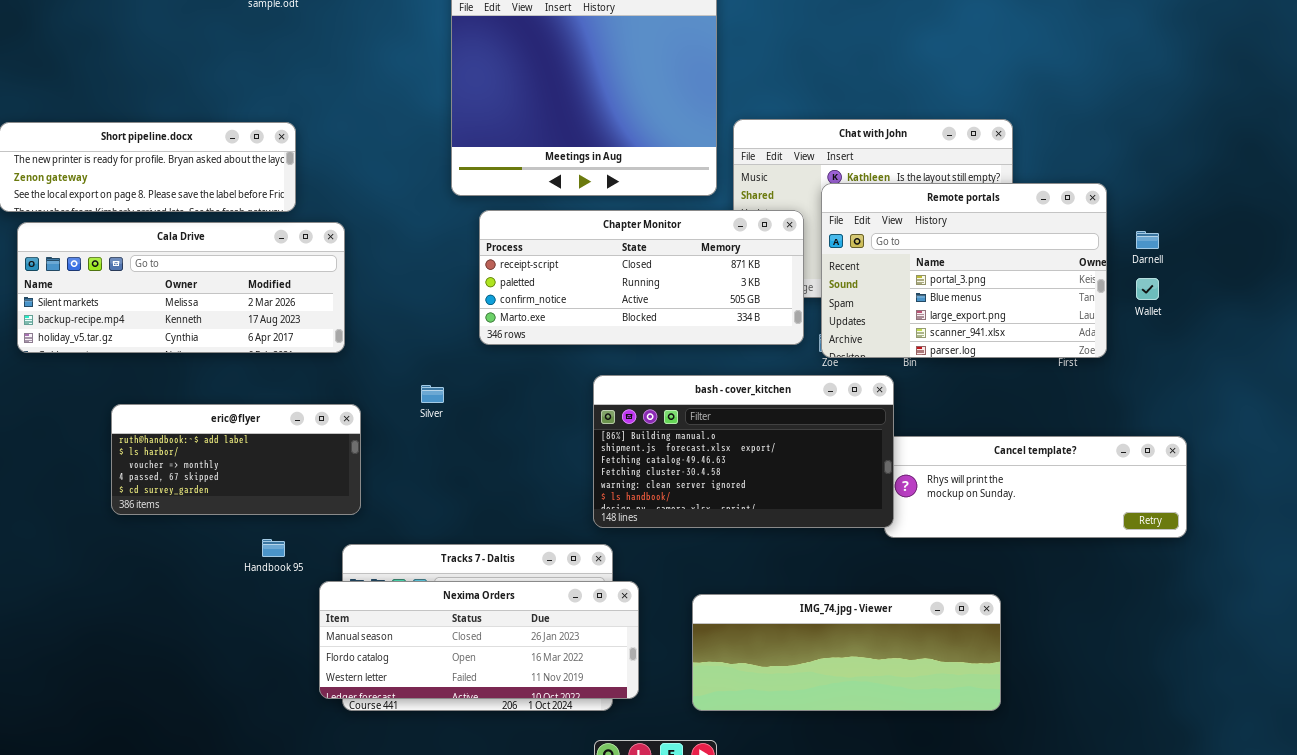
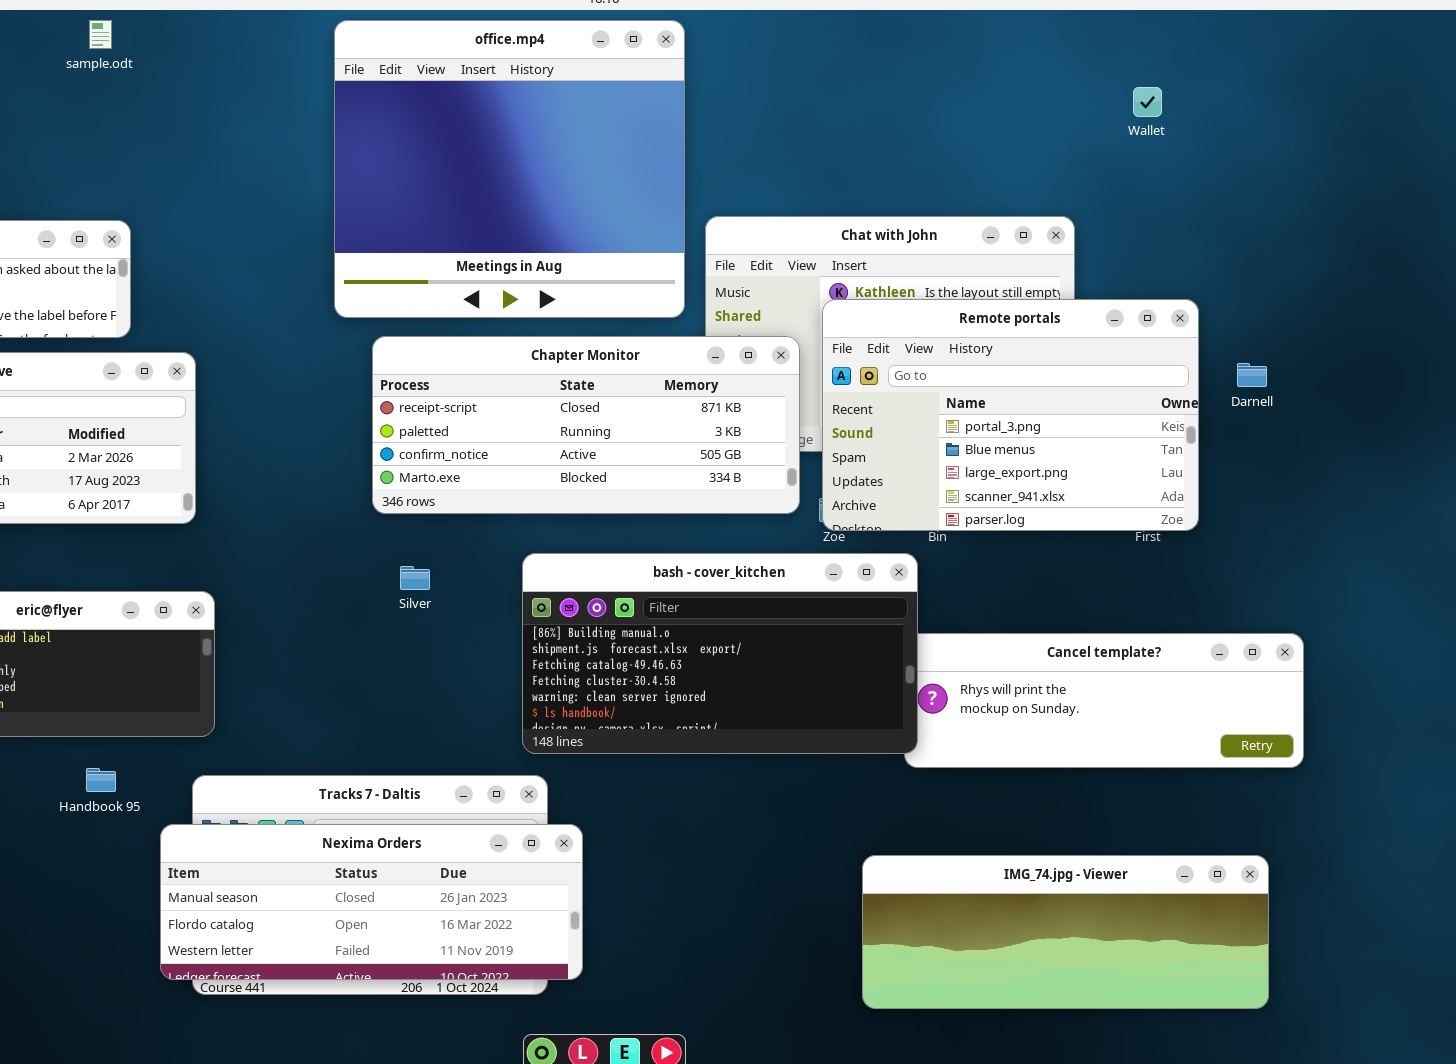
Wallet: [1136,278,1159,300] -> [1133,87,1162,117], moved
Silver: [421,385,444,403] -> [400,566,430,590], moved
IMG_74.jpg - Viewer: [692,594,1001,711] -> [862,855,1269,1009], moved

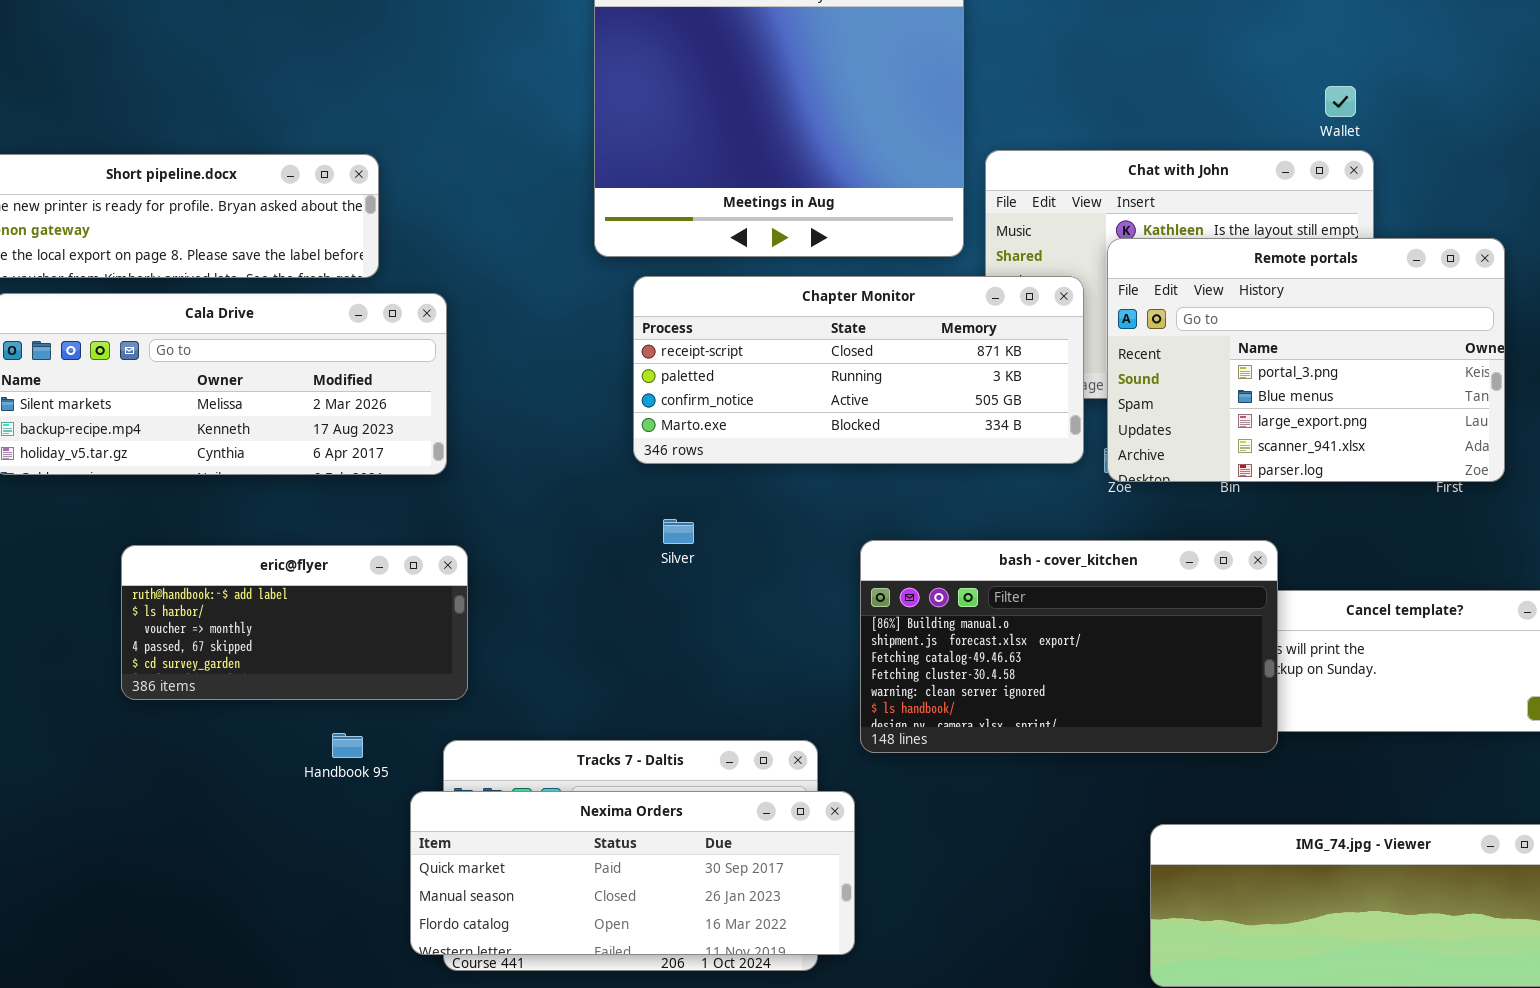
Wallet: [1133,87,1162,117] -> [1325,86,1356,117], moved
bash - cover_kitchen: [522,553,918,754] -> [860,540,1278,753], moved
Nexima Orders: [160,824,583,980] -> [410,791,855,955], scrolled up 1 row

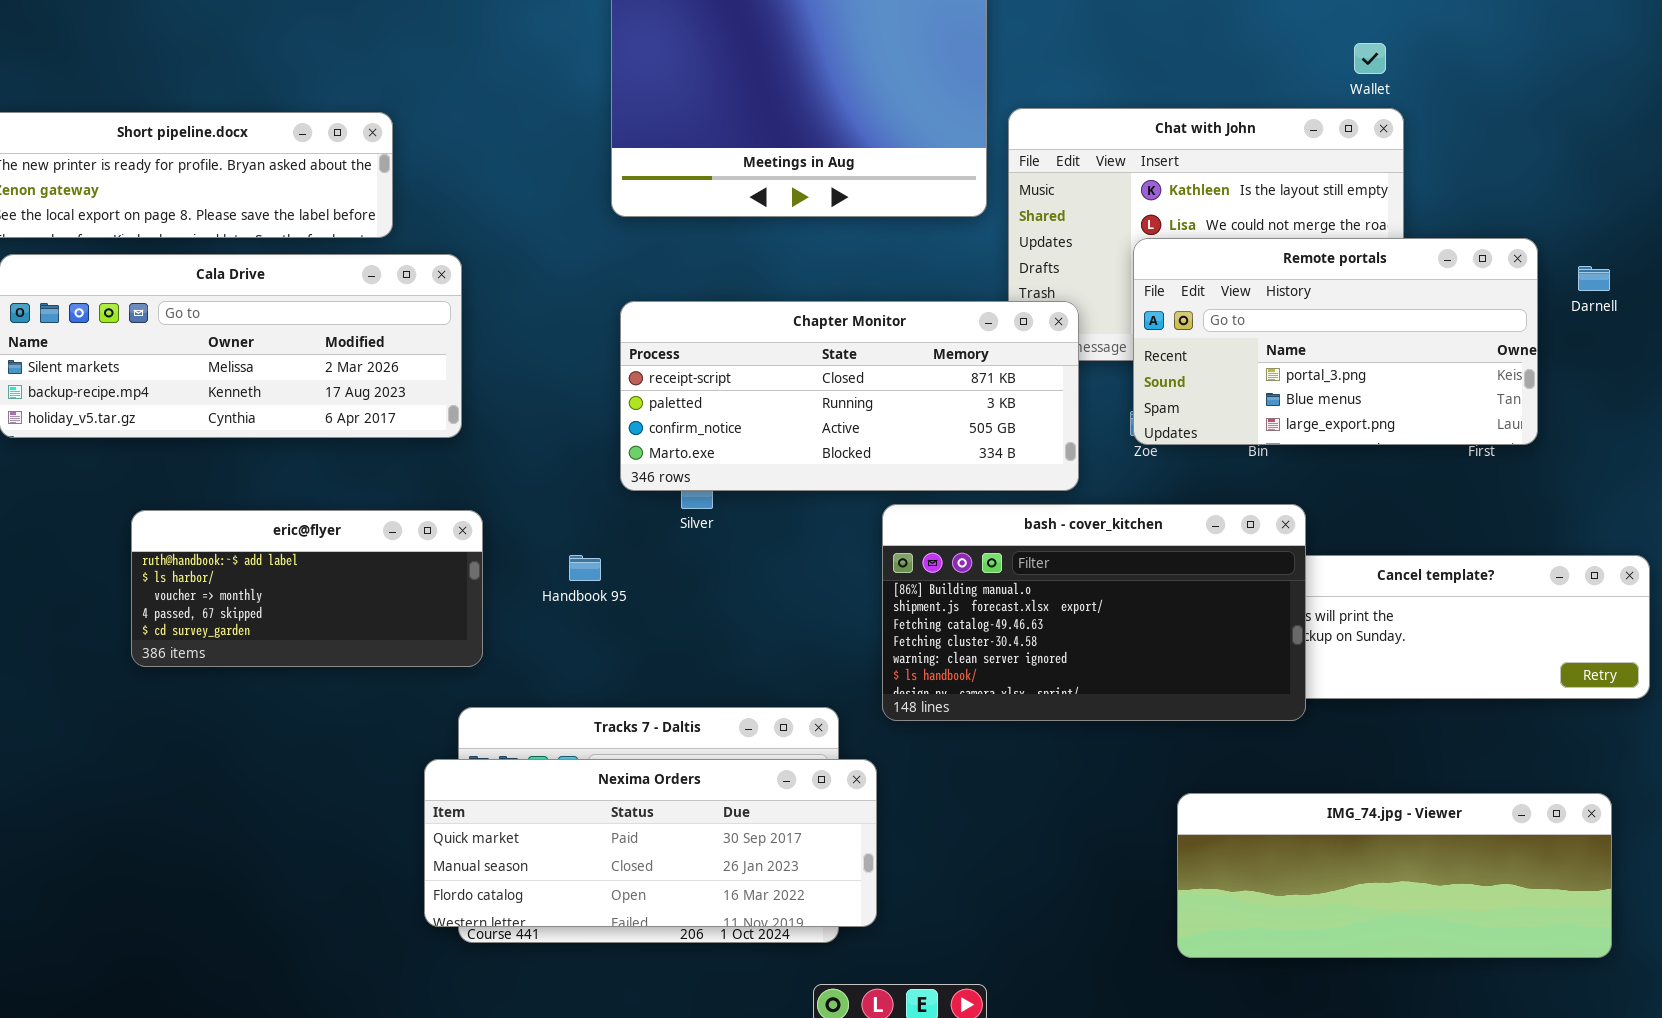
Remote portals: [1107,238,1505,482] -> [1133,238,1538,445], resized
Chapter Monitor: [633,276,1084,464] -> [620,301,1079,491], moved
Handbook 95: [332,733,363,758] -> [569,555,601,581], moved

